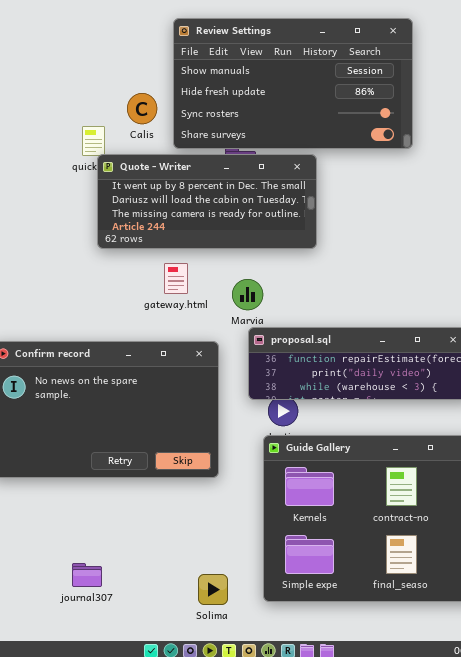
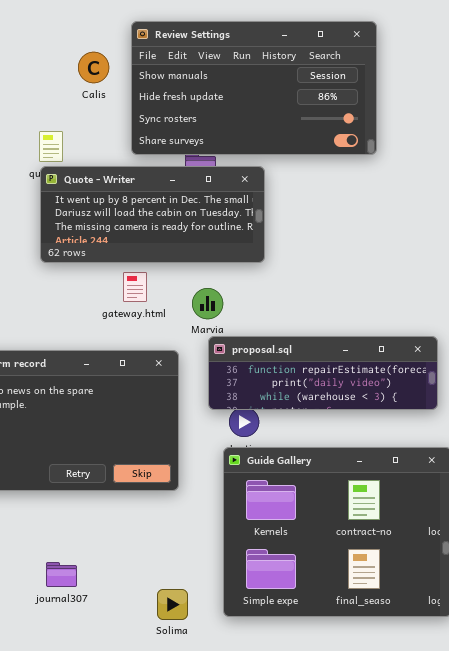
Calis: [127,93,157,124] -> [78,52,109,83], moved
Quote - Writer: [97,154,317,249] -> [40,166,265,263], moved
journal307: [72,563,102,587] -> [46,562,77,587], moved

